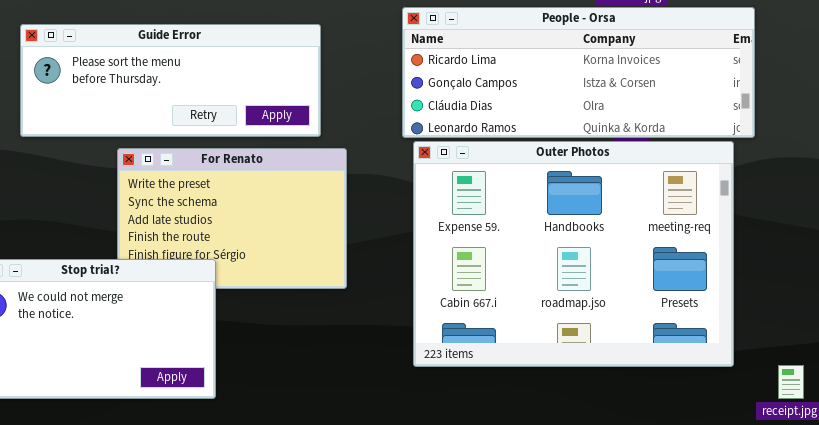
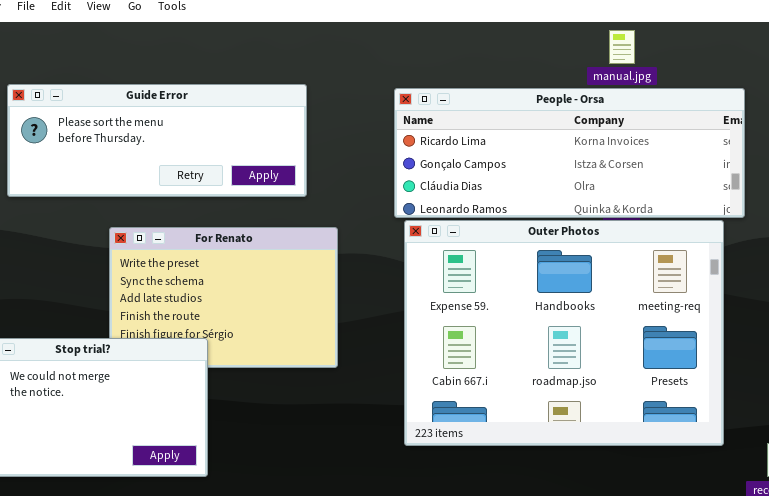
Guide Error: [20,24,321,137] -> [7,84,307,197], moved

